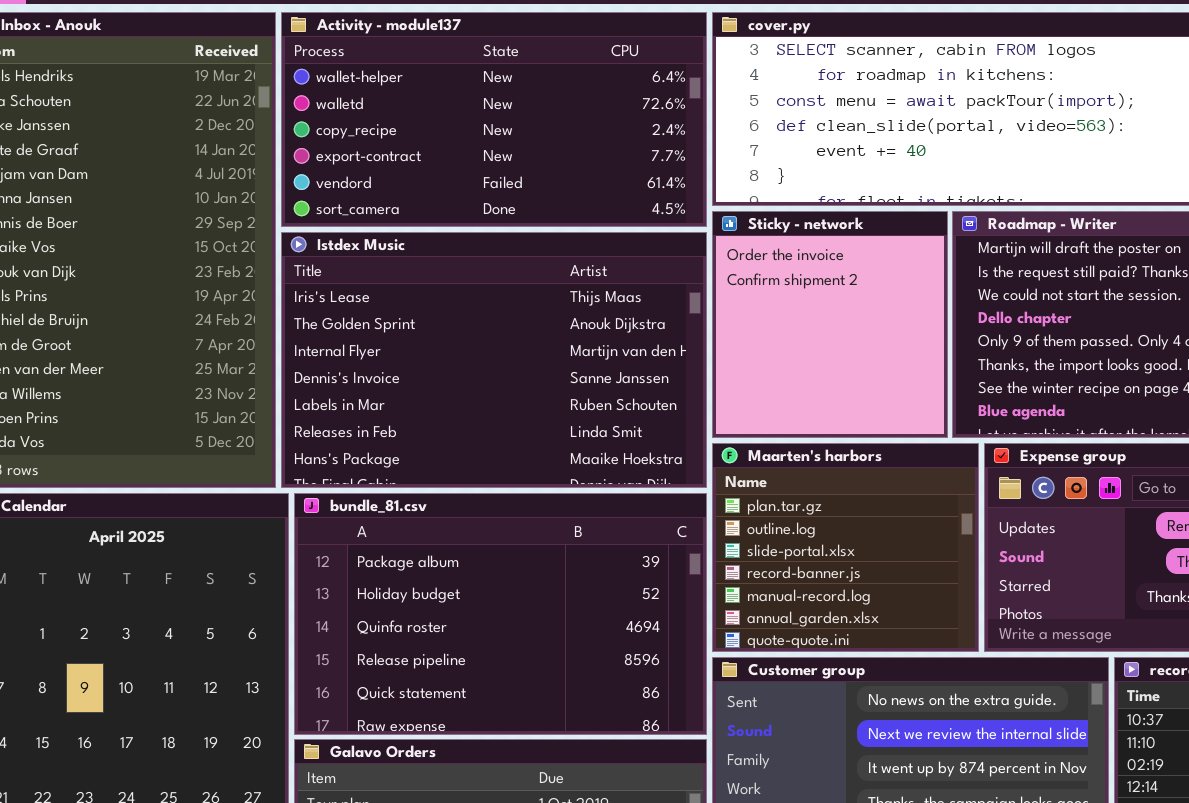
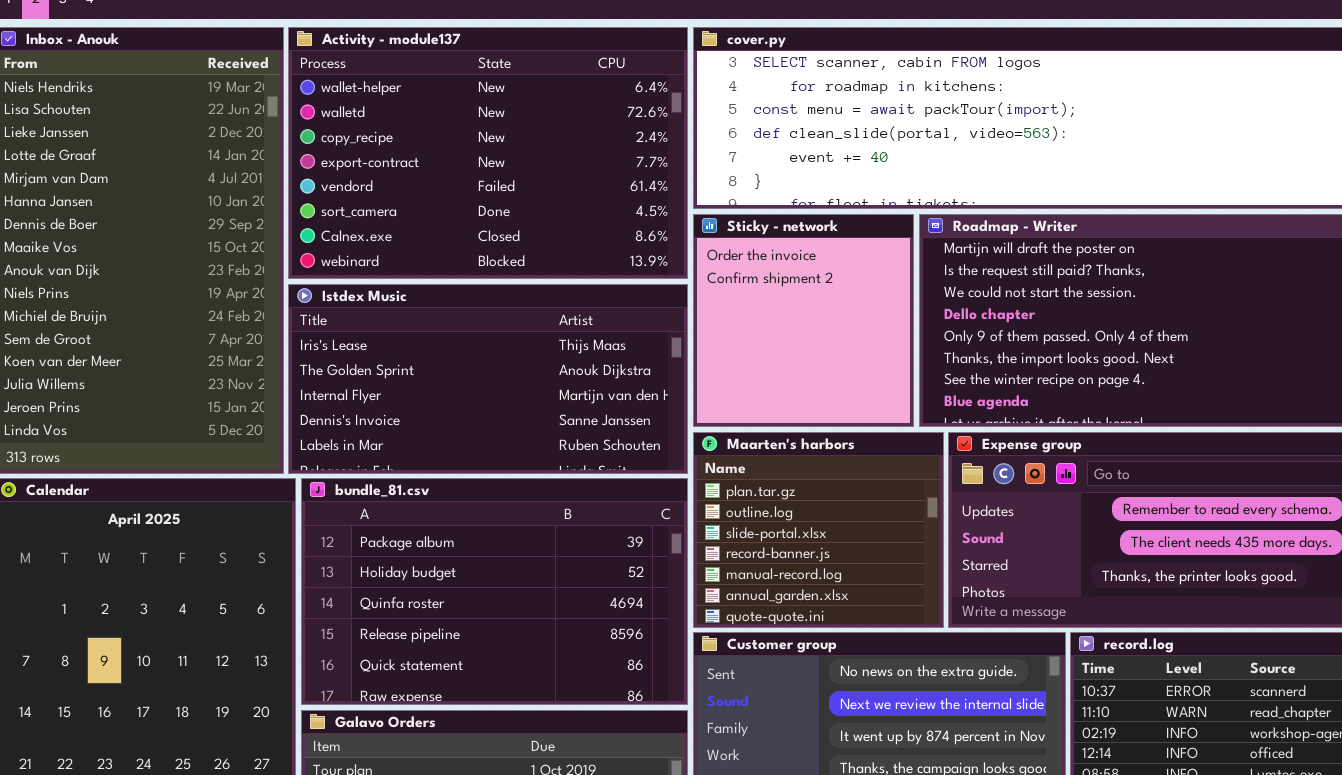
Activity - module137: [281,12,707,227] -> [288,27,688,279], resized
Istdex Music: [281,232,707,488] -> [288,284,688,474], resized

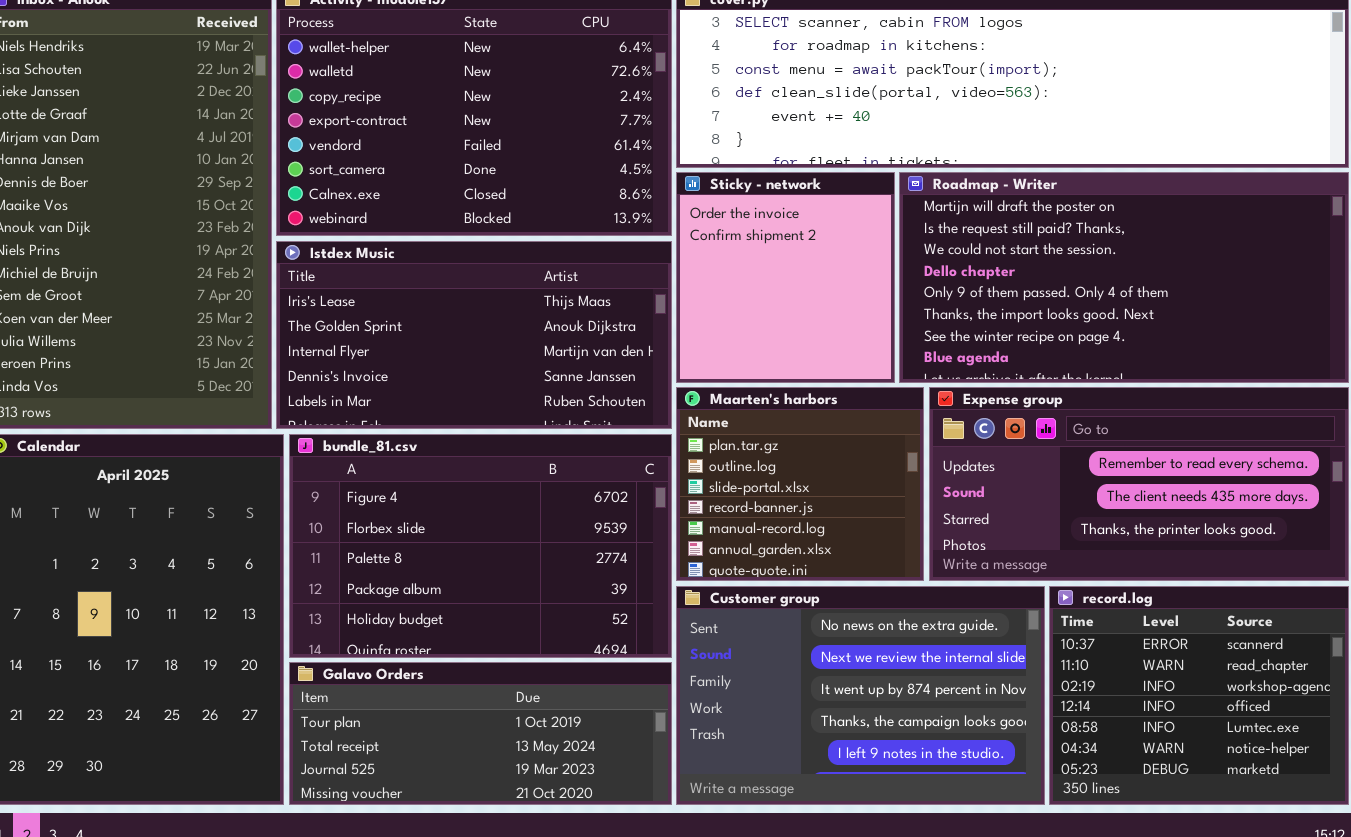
bundle_81.csv: [301,478,688,705] -> [289,434,672,658], scrolled up 3 rows

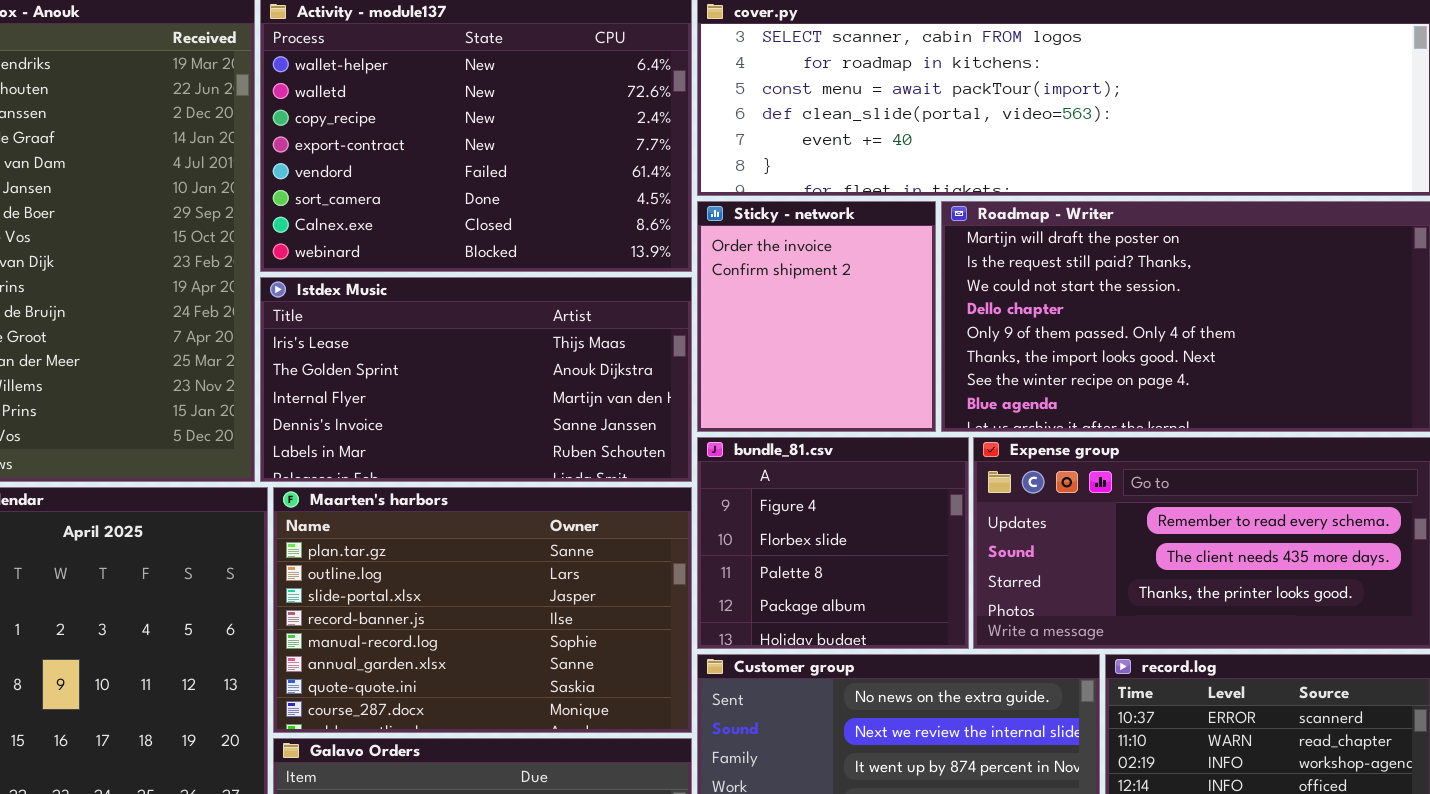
Maarten's harbors: [676,387,924,581] -> [273,487,692,733], moved, resized
bundle_81.csv: [289,434,672,658] -> [697,437,969,649], moved, resized

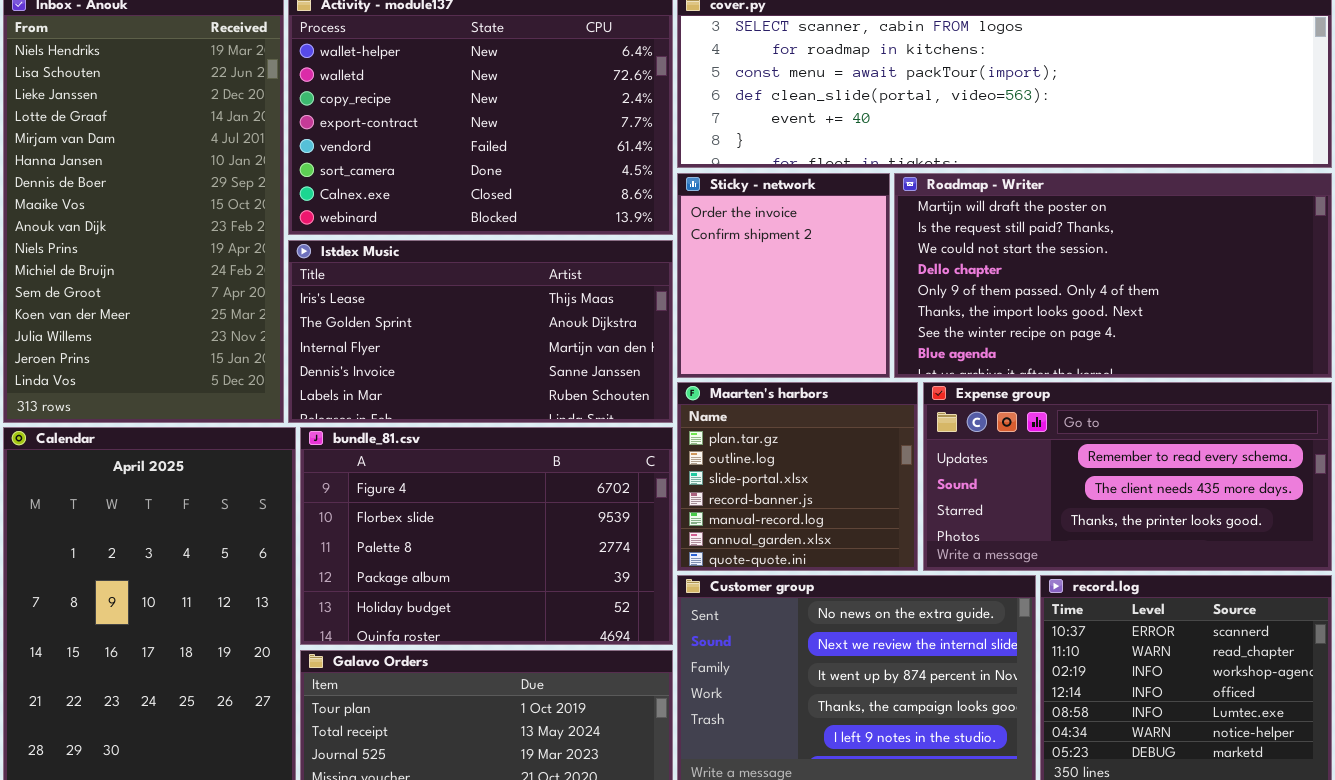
bundle_81.csv: [697,437,969,649] -> [300,427,673,645], moved, resized
Maarten's harbors: [273,487,692,733] -> [677,382,918,571], moved, resized

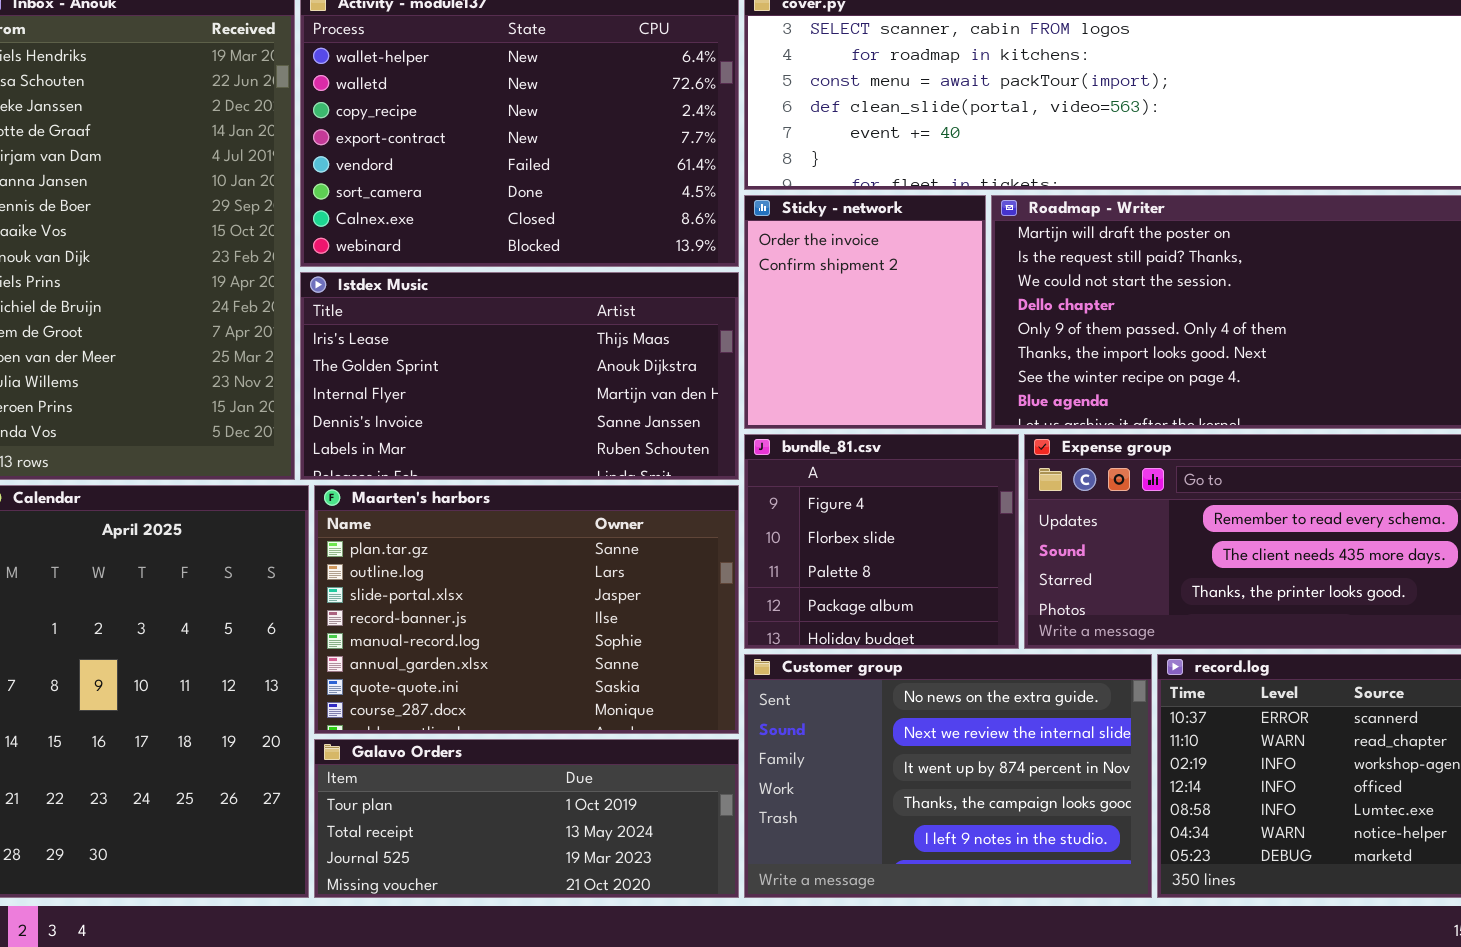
Maarten's harbors: [677,382,918,571] -> [314,485,739,734], moved, resized
bundle_81.csv: [300,427,673,645] -> [744,434,1019,649], moved, resized

